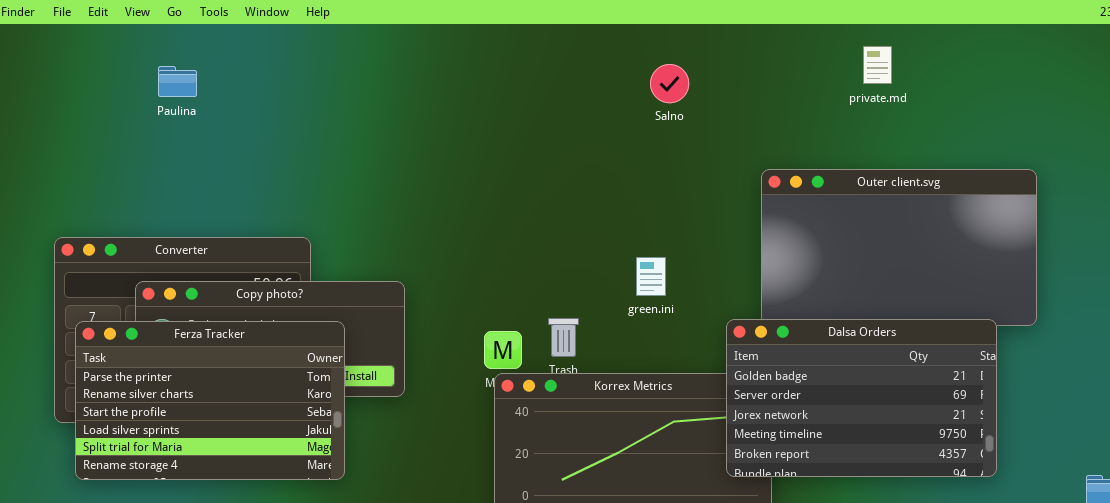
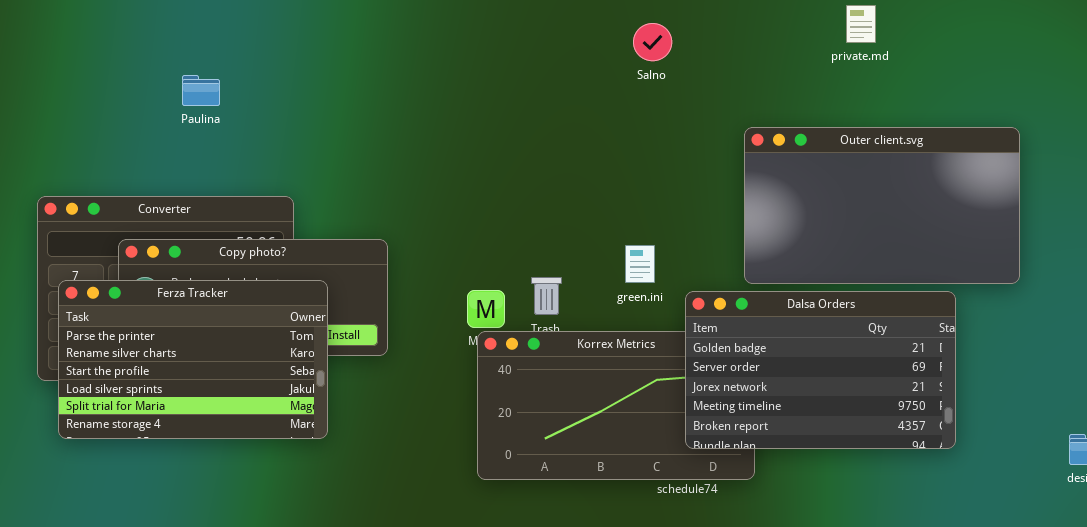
Paulina: [158,66,197,97] -> [182,75,220,106], moved
green.ini: [636,257,666,296] -> [625,245,655,283], moved
Dalsa Orders: [726,319,997,477] -> [685,291,956,449], moved

